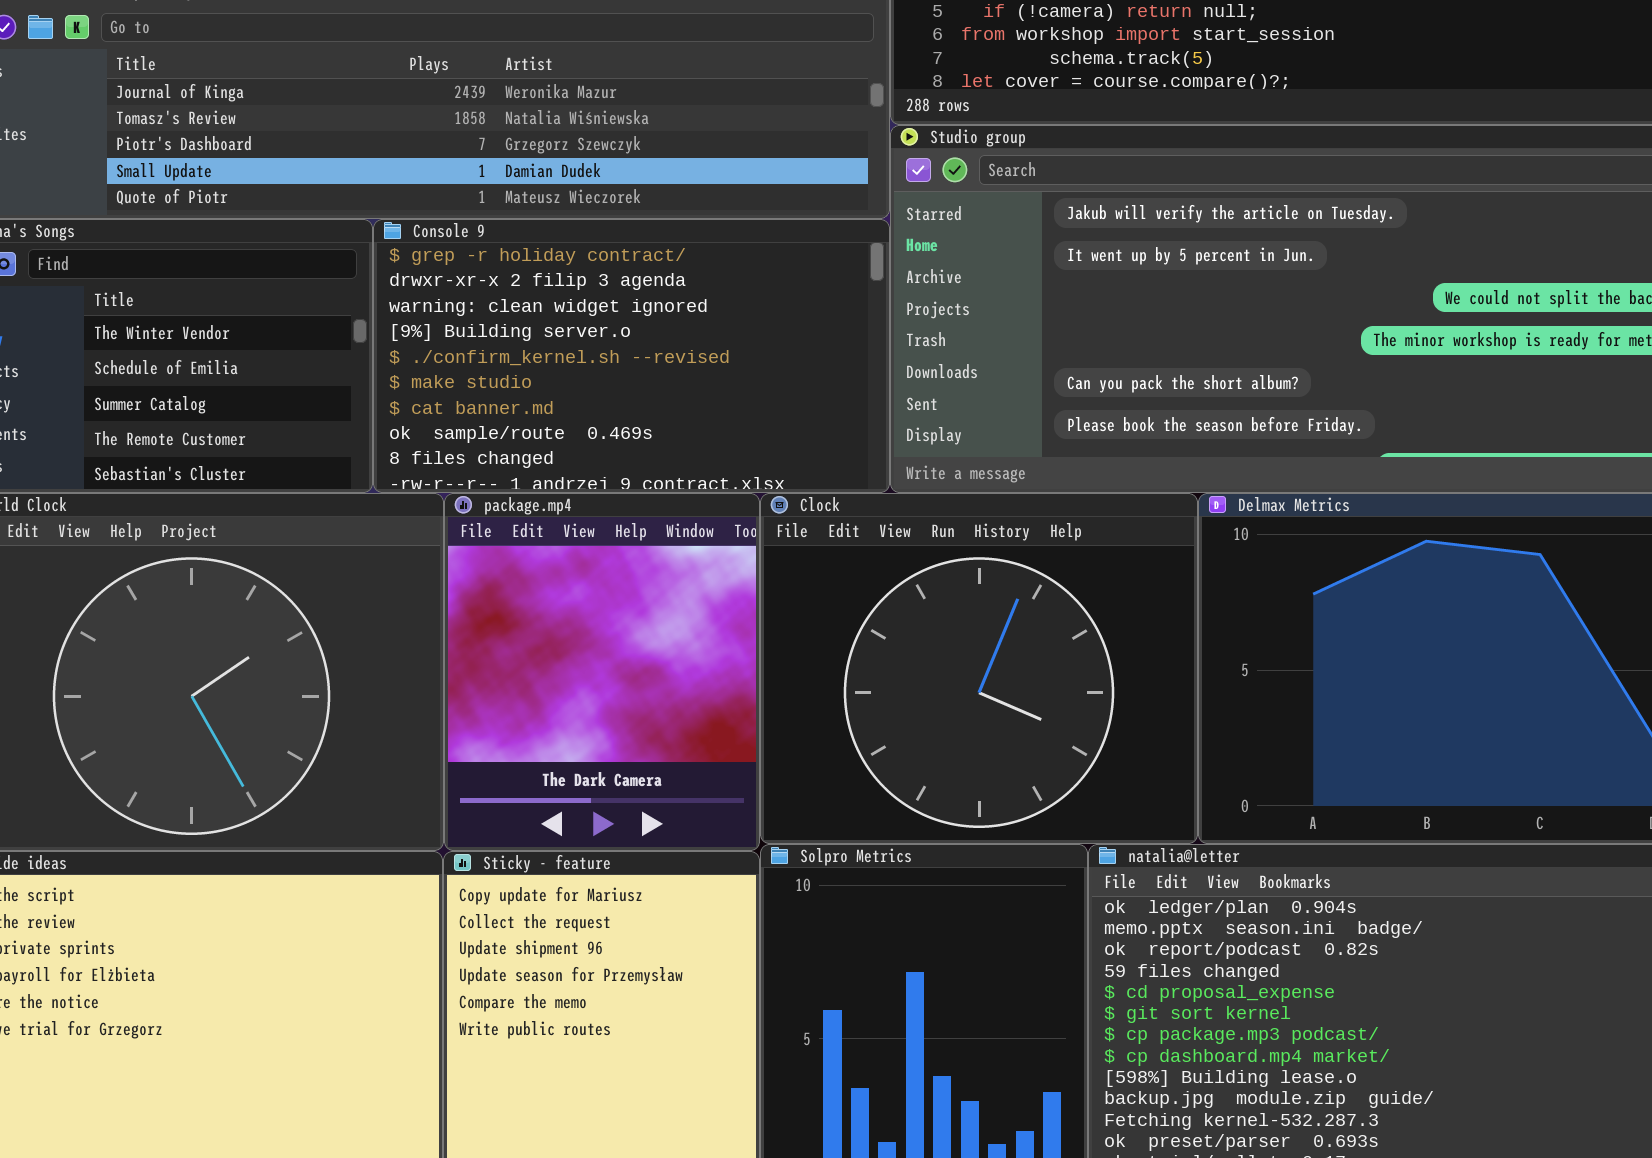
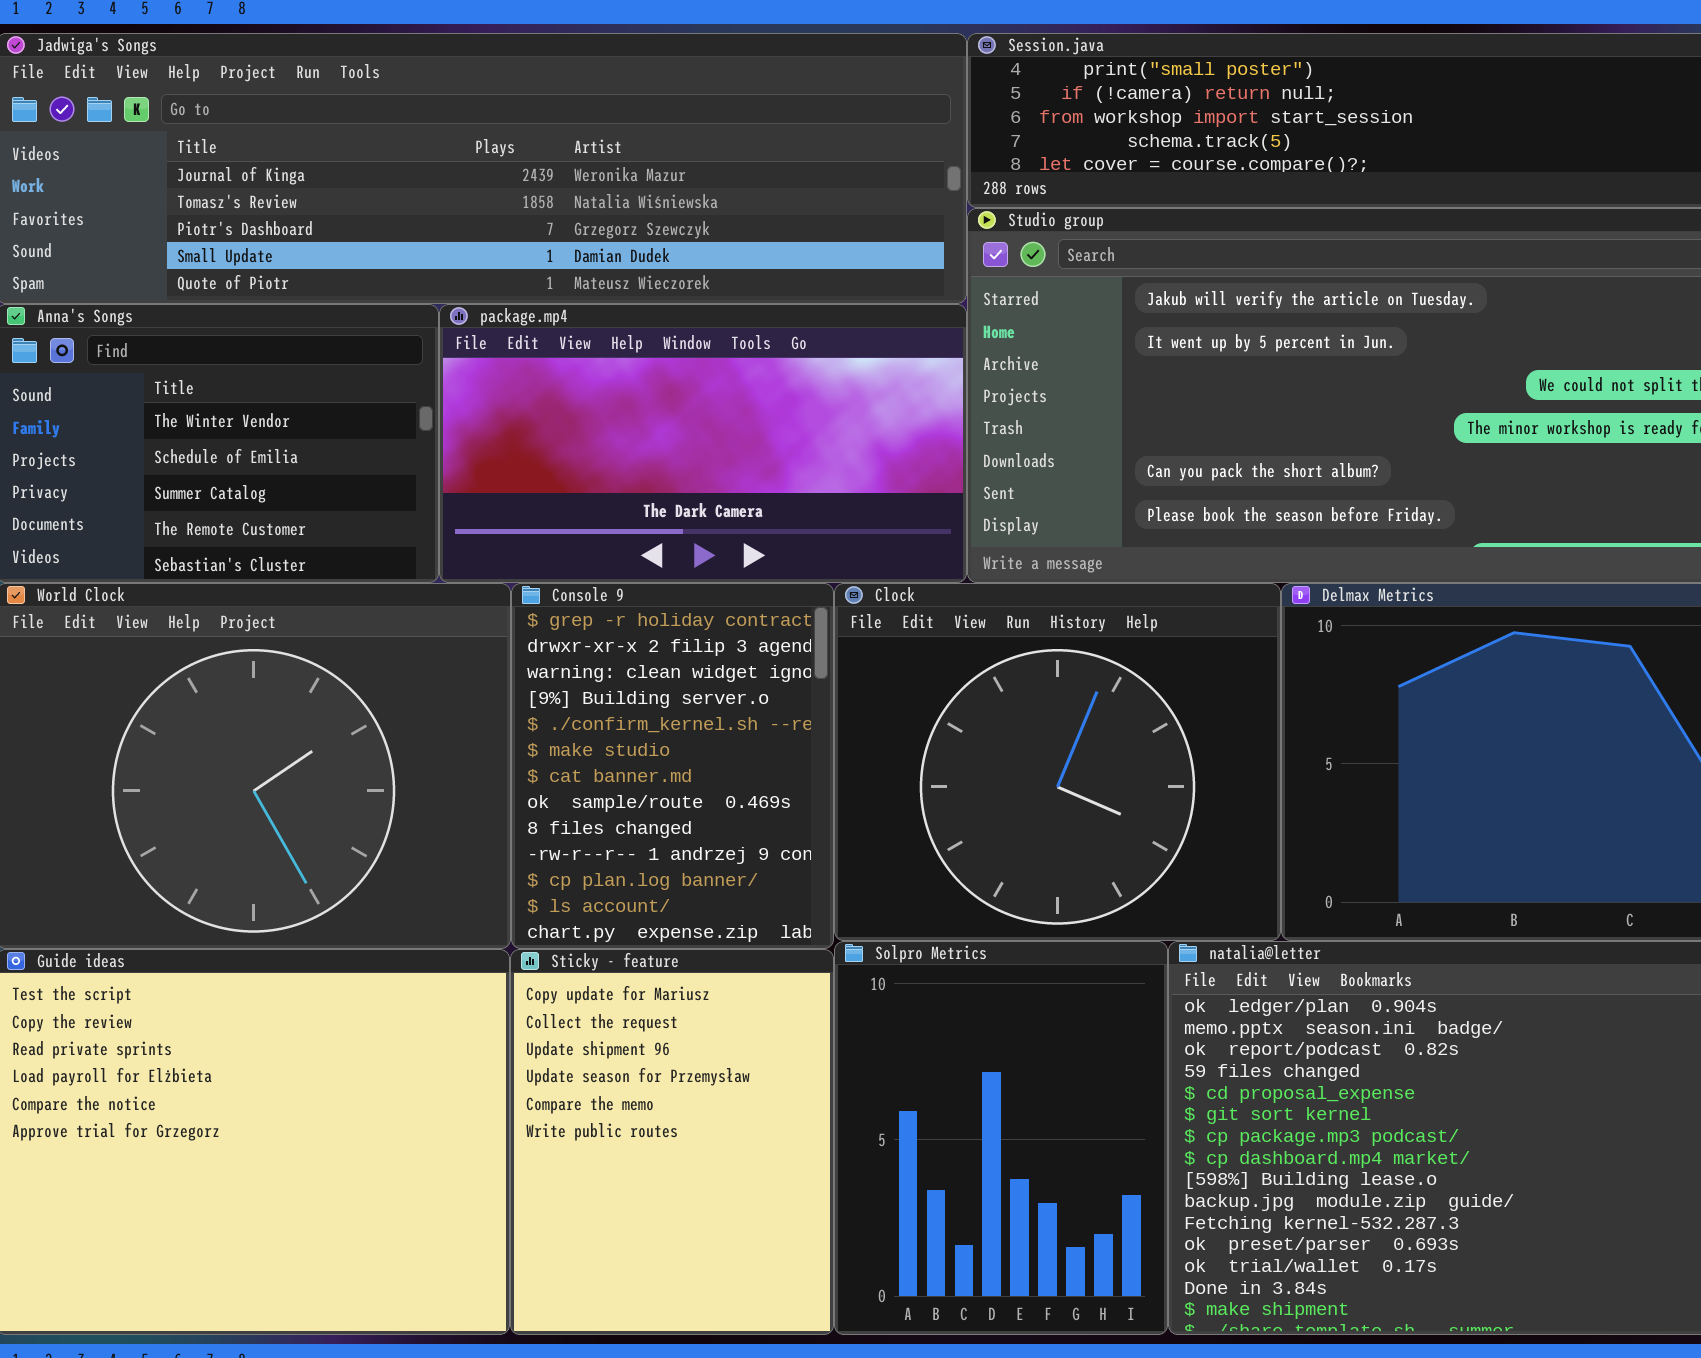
Console 9: [373,219,890,493] -> [511,583,834,949], moved, resized
package.mp4: [444,493,760,851] -> [439,304,967,583], moved, resized

